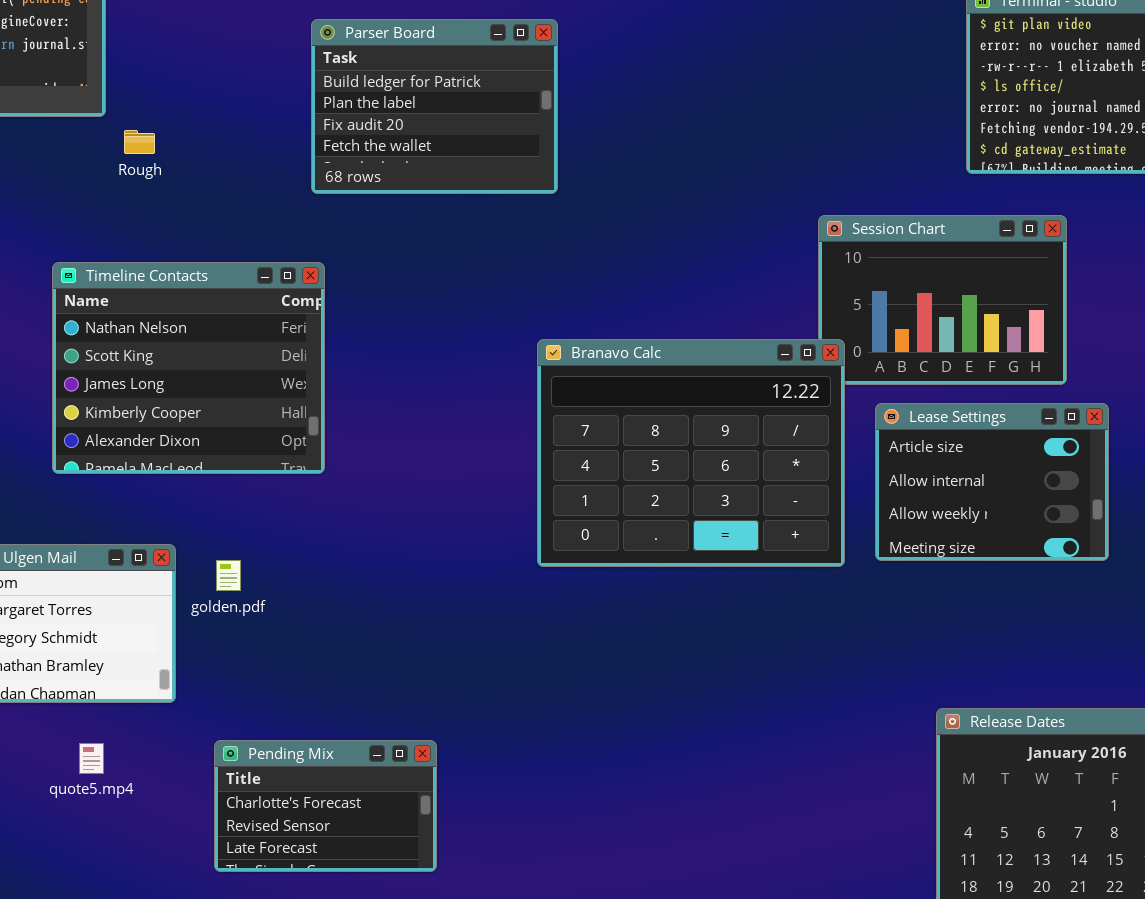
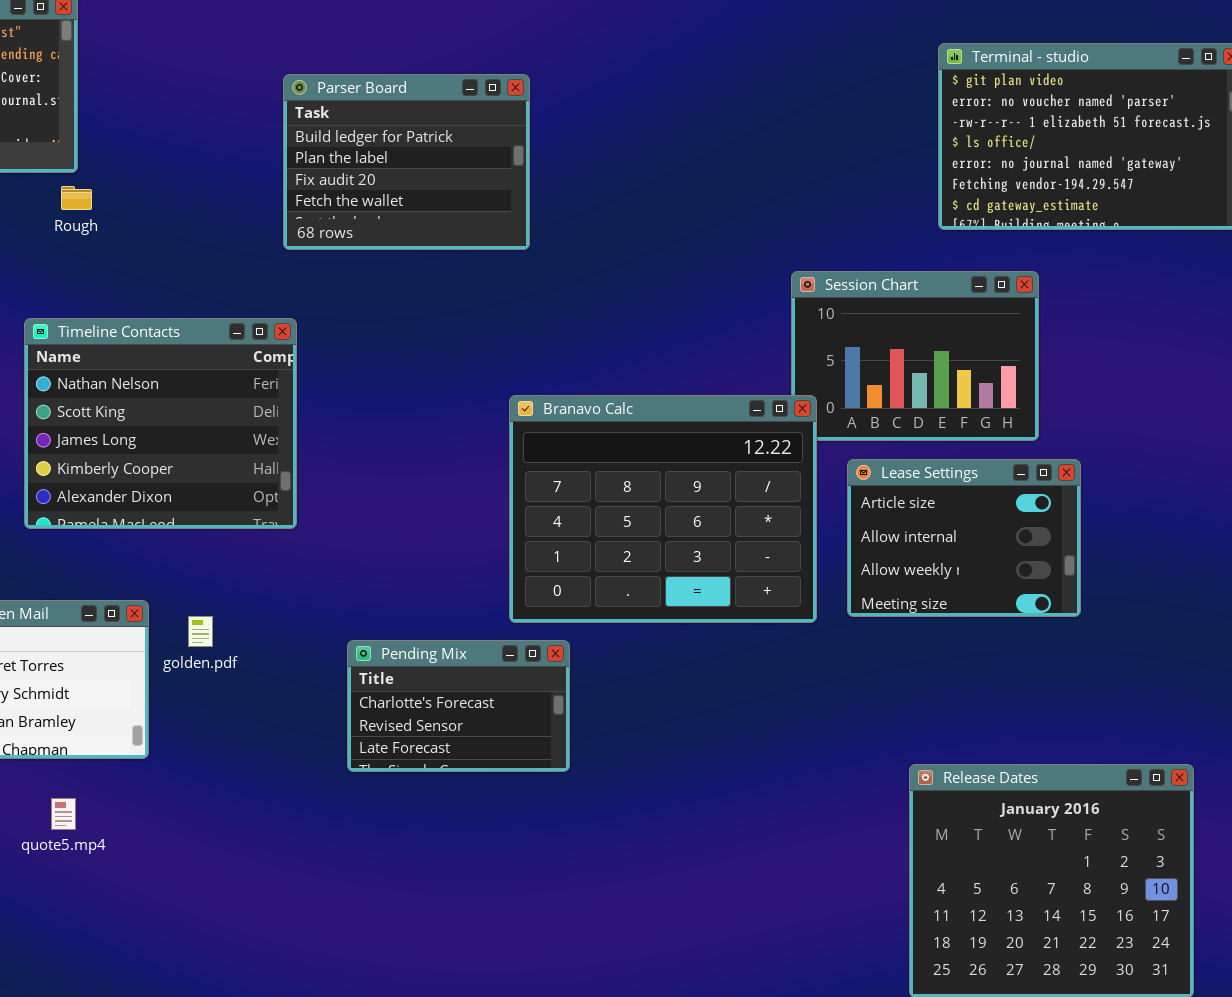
Rough: [124,130,155,154] -> [61,186,92,210], moved
Pending Mix: [214,740,437,872] -> [347,640,570,772], moved

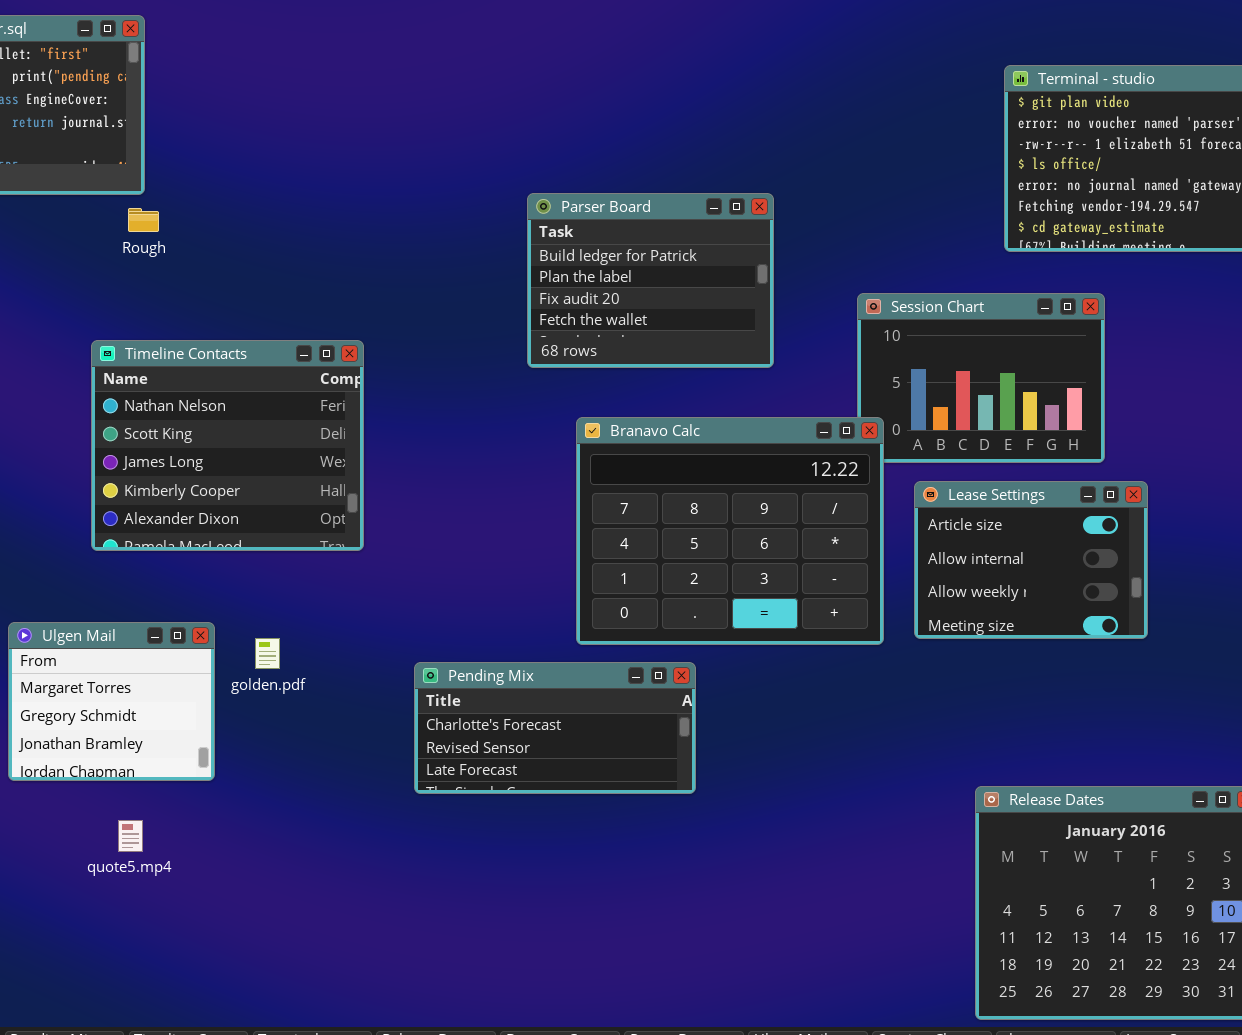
Parser Board: [283,74,530,250] -> [527,193,774,368], moved
Pending Mix: [347,640,570,772] -> [414,662,696,794], resized

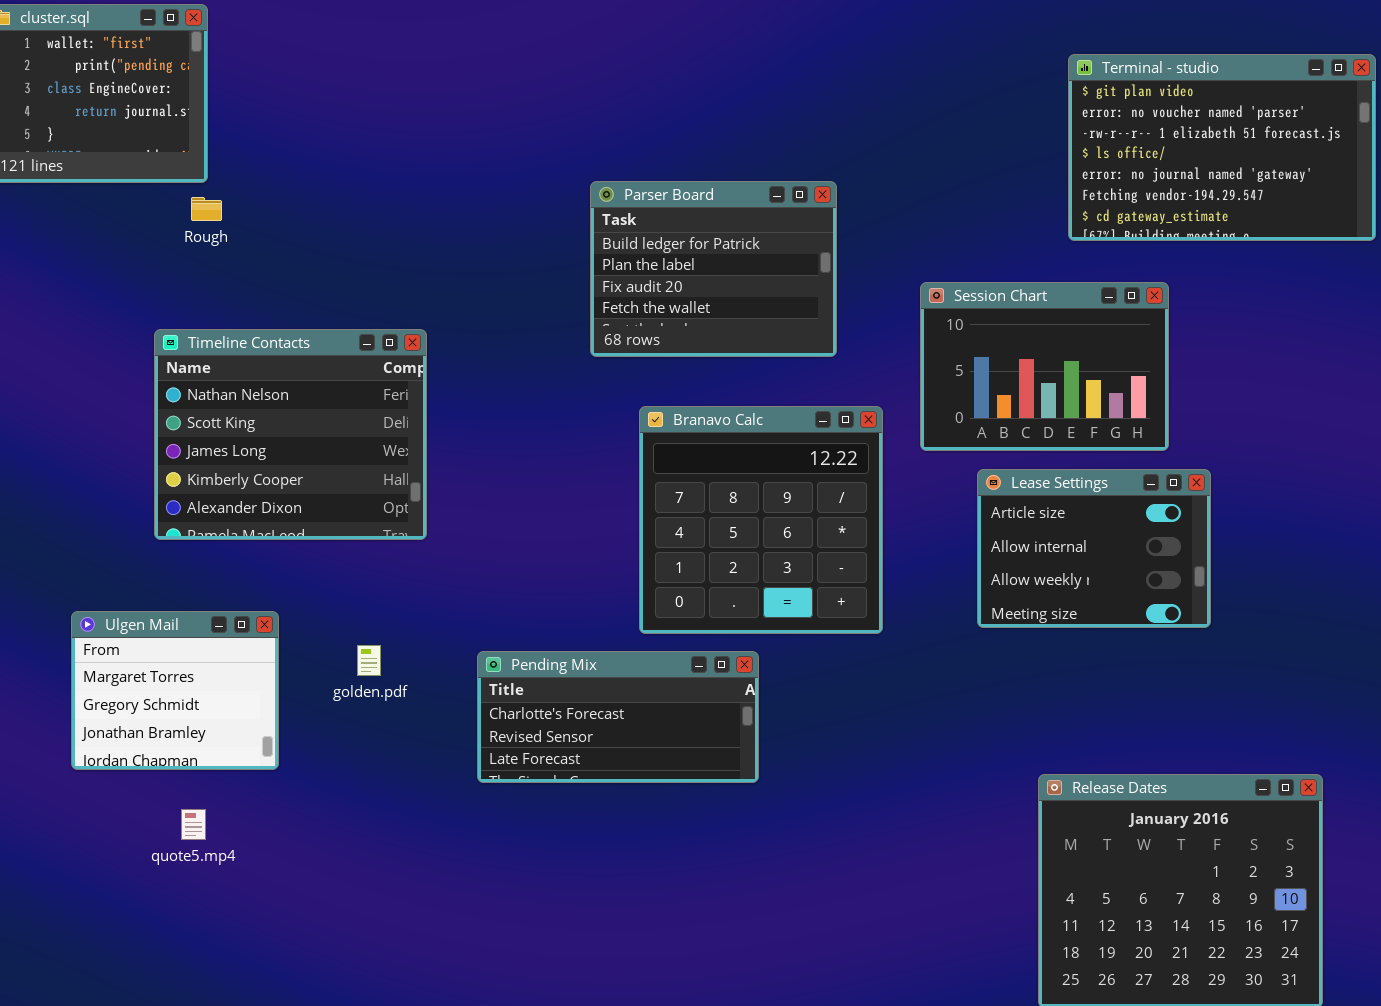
Branavo Calc: [576,417,884,645] -> [639,406,883,634], resized
golden.pdf: [255,638,280,669] -> [357,645,381,676], moved

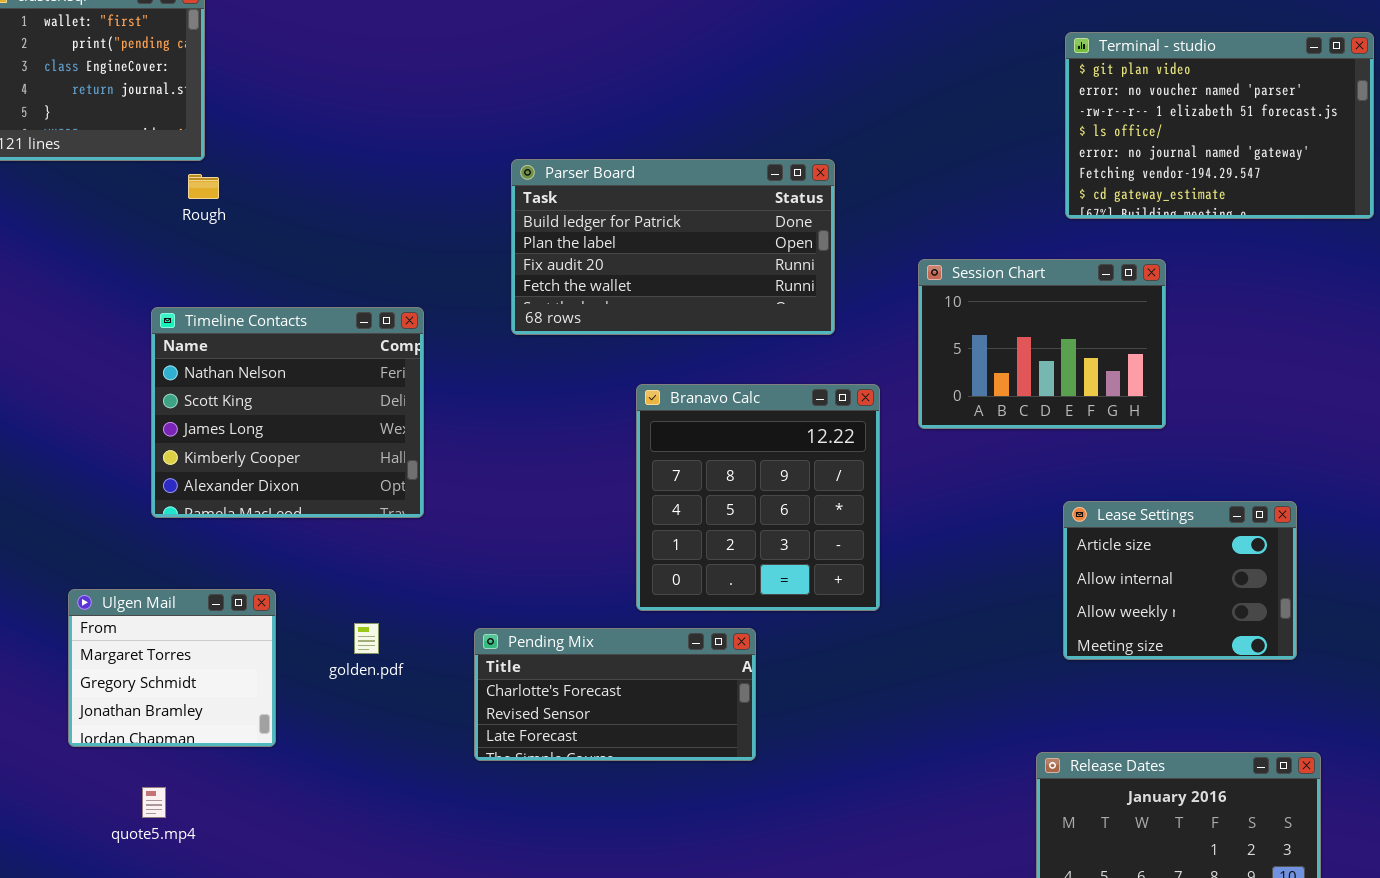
Parser Board: [590,181,837,357] -> [511,159,835,335], resized
Lease Settings: [977,469,1211,628] -> [1063,501,1297,660], moved
quote5.mp4: [181,809,206,840] -> [142,787,166,818], moved

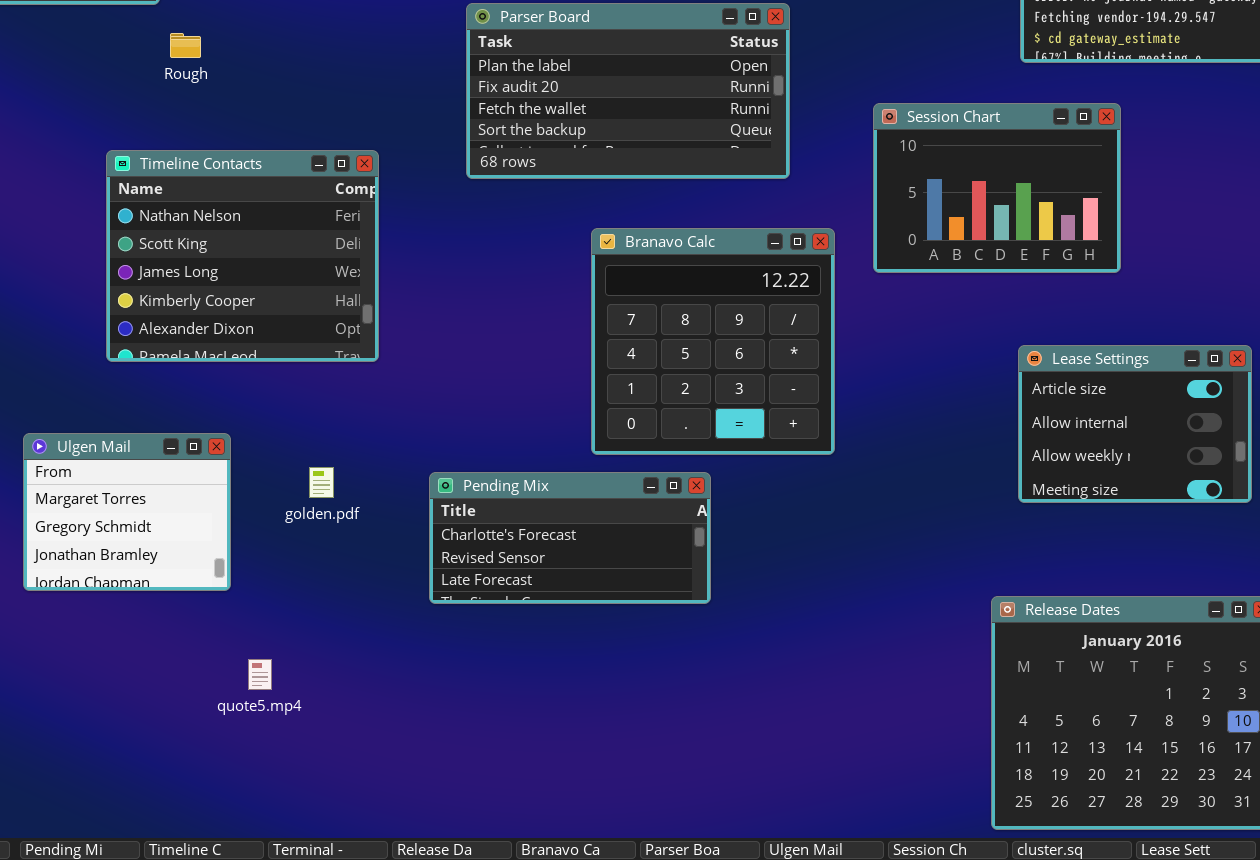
Parser Board: [511,159,835,335] -> [466,3,790,179], scrolled down 1 row
Rough: [188,174,219,199] -> [170,33,201,58], moved
quote5.mp4: [142,787,166,818] -> [248,659,272,690], moved

